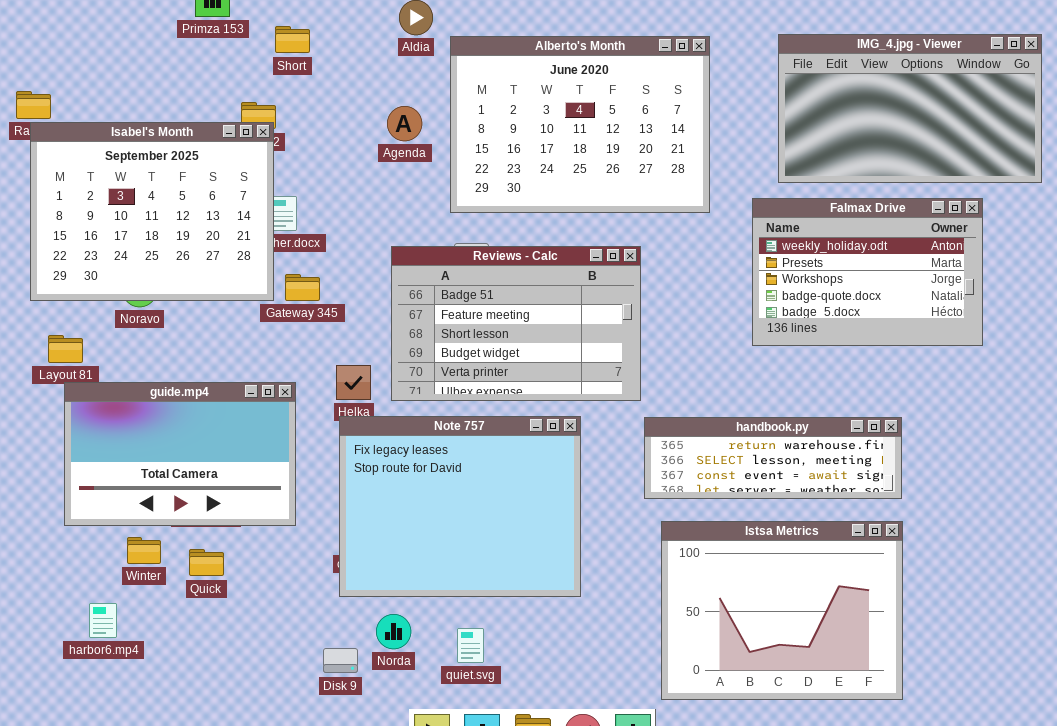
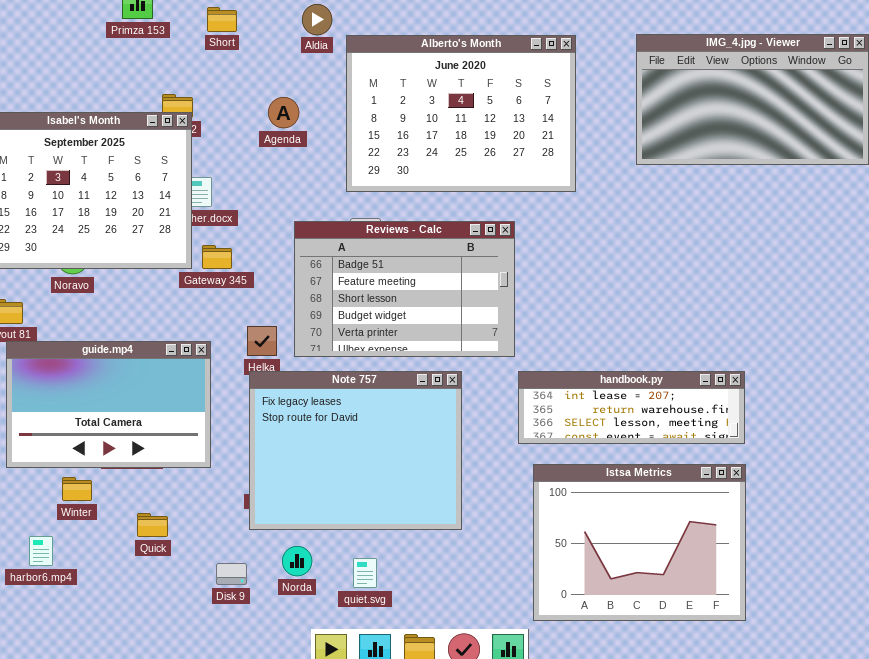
Short: [275,26,310,53] -> [207,7,237,32], moved
Agenda: [387,106,422,141] -> [268,97,299,128], moved
Falmax Drive: [752,198,983,346] -> none, closed
handbook.py: [644,417,902,499] -> [518,371,745,444], scrolled up 1 row
Quick: [189,549,224,576] -> [137,513,168,537], moved
Disk 9: [323,648,358,673] -> [216,563,247,585], moved

